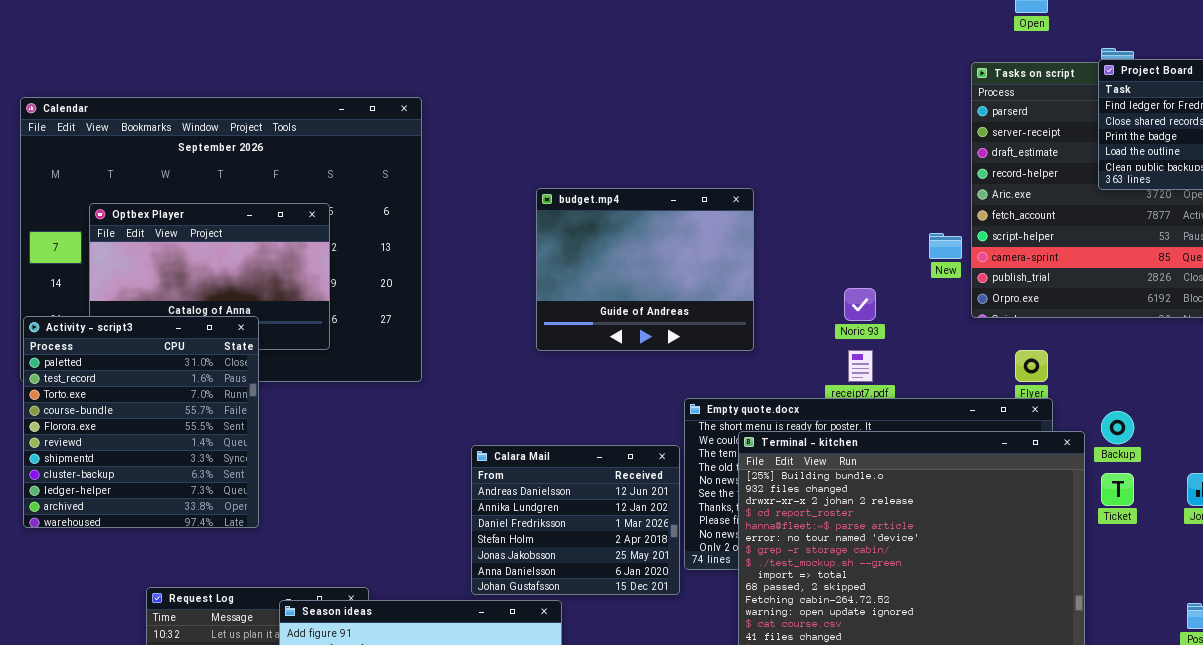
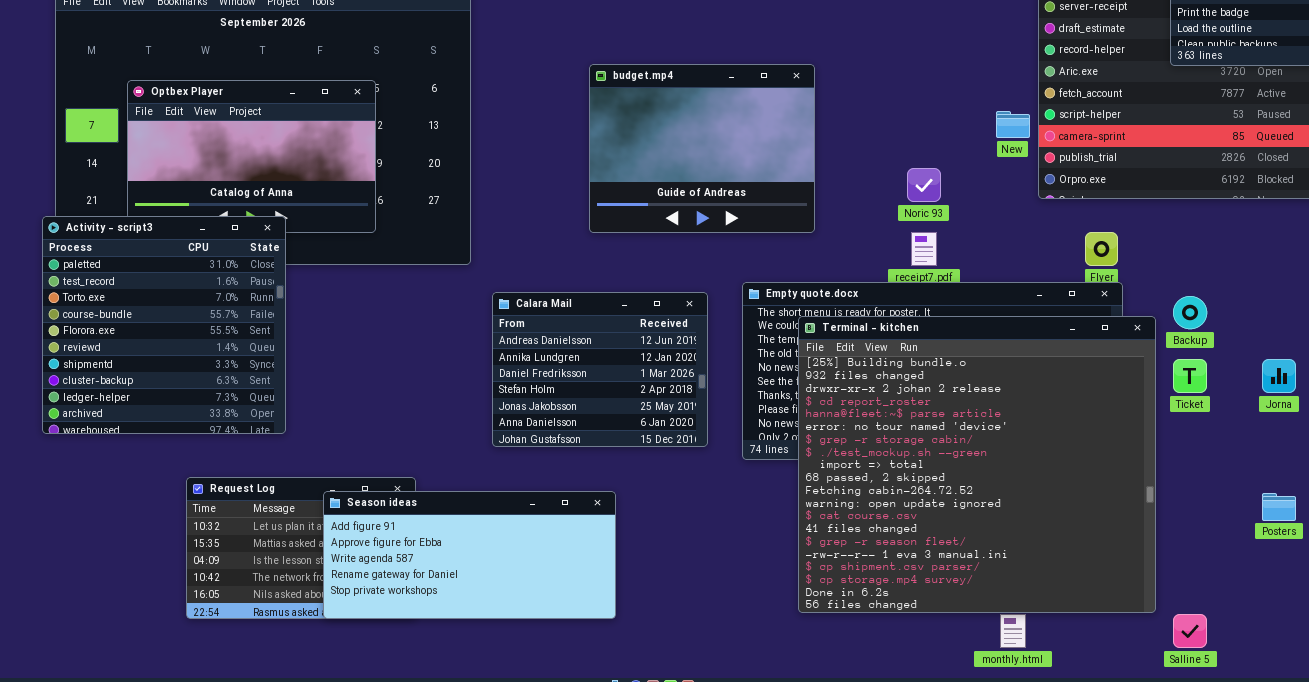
Activity - script3: [23,316,259,528] -> [42,216,286,434], moved
Calara Mail: [471,445,680,595] -> [492,292,708,447], moved

